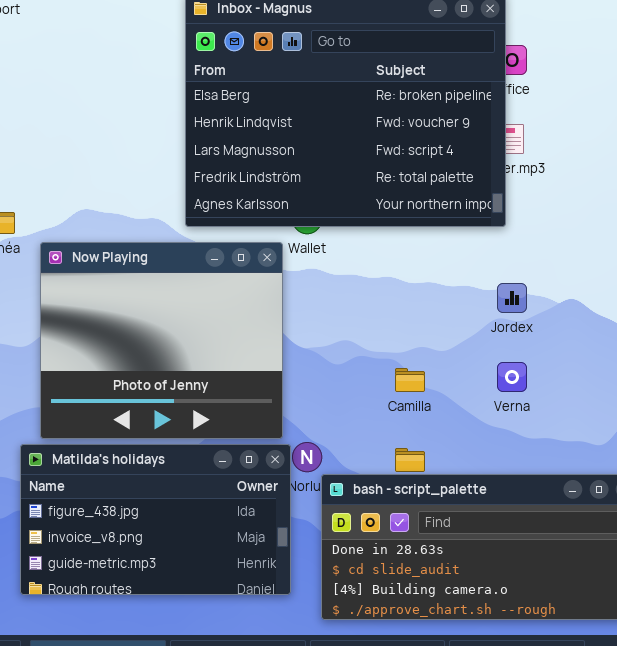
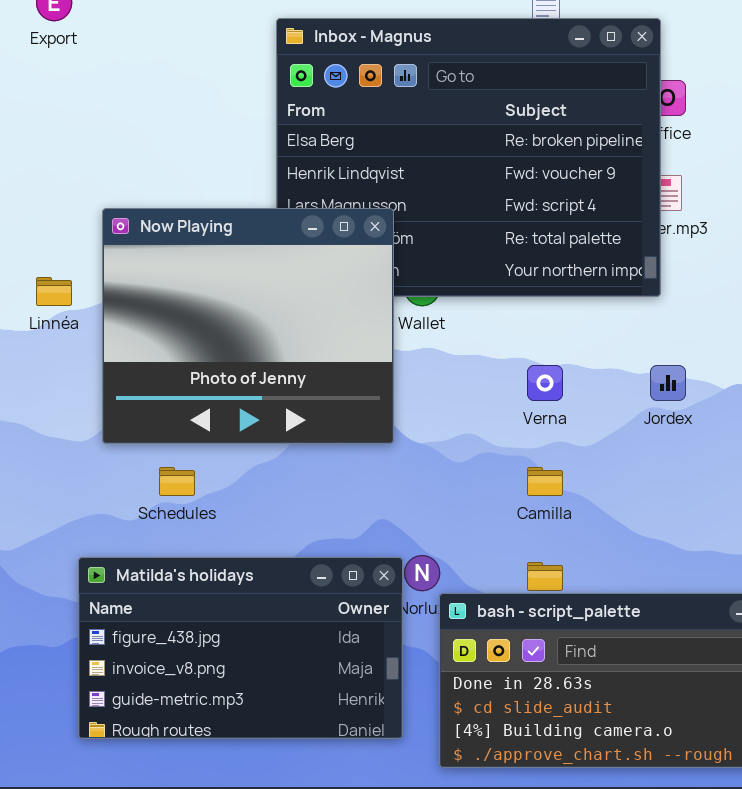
Now Playing: [40,242,283,439] -> [102,208,394,444], moved
Verna: [497,362,527,392] -> [527,365,563,401], moved

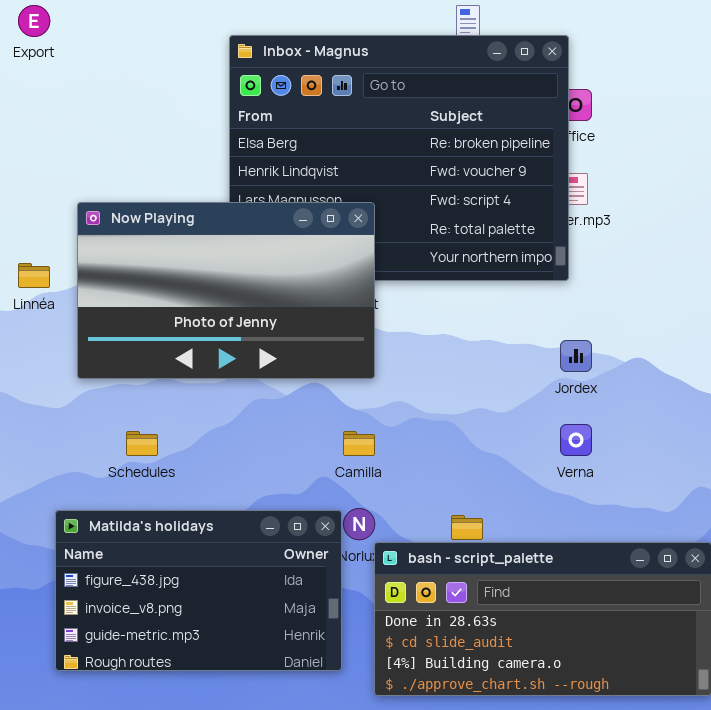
Now Playing: [102,208,394,444] -> [77,202,375,379], resized
Verna: [527,365,563,401] -> [560,424,592,456], moved
Camilla: [527,467,563,496] -> [343,431,375,456], moved

